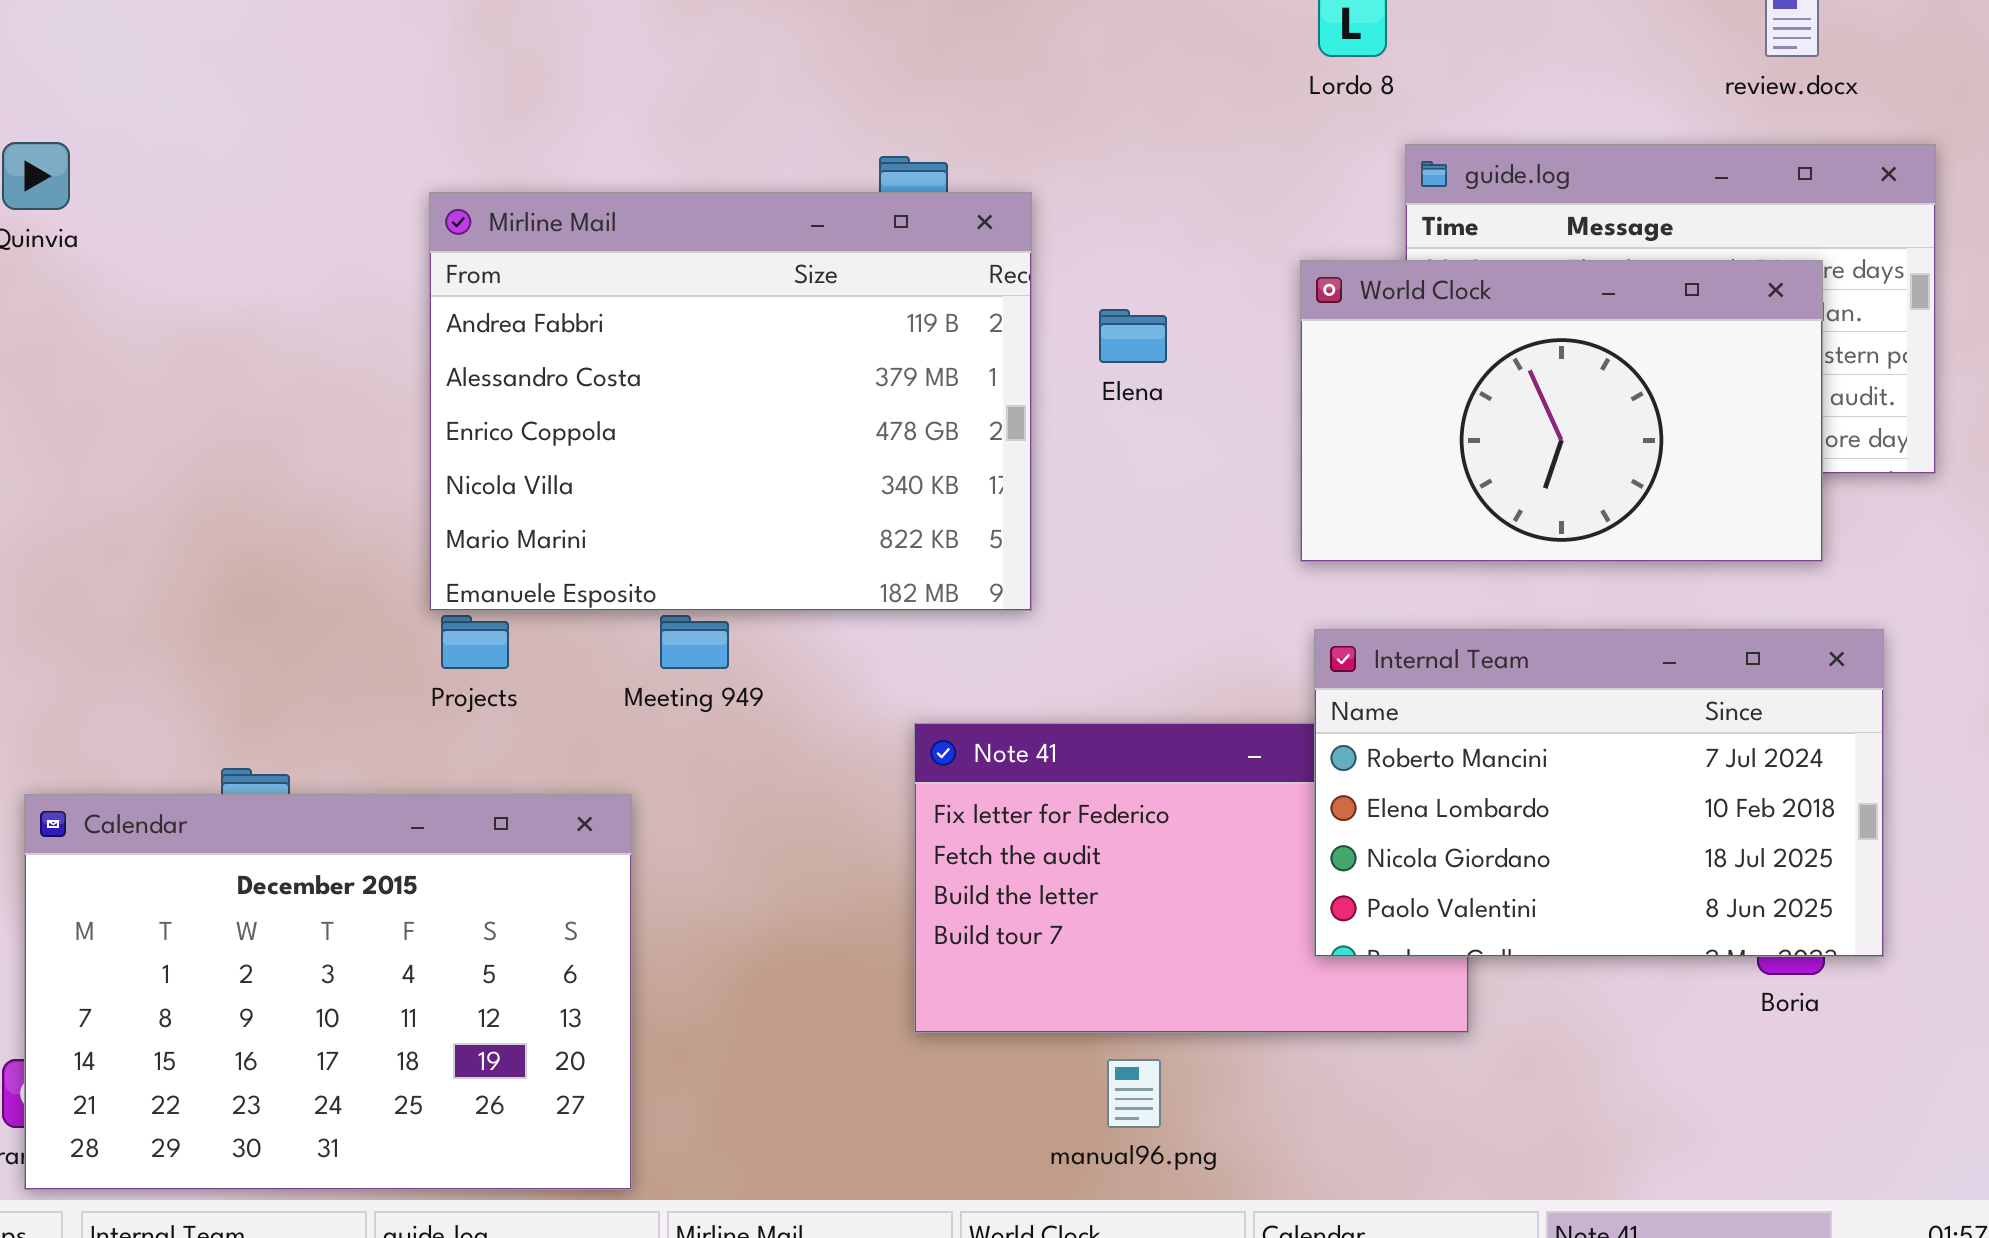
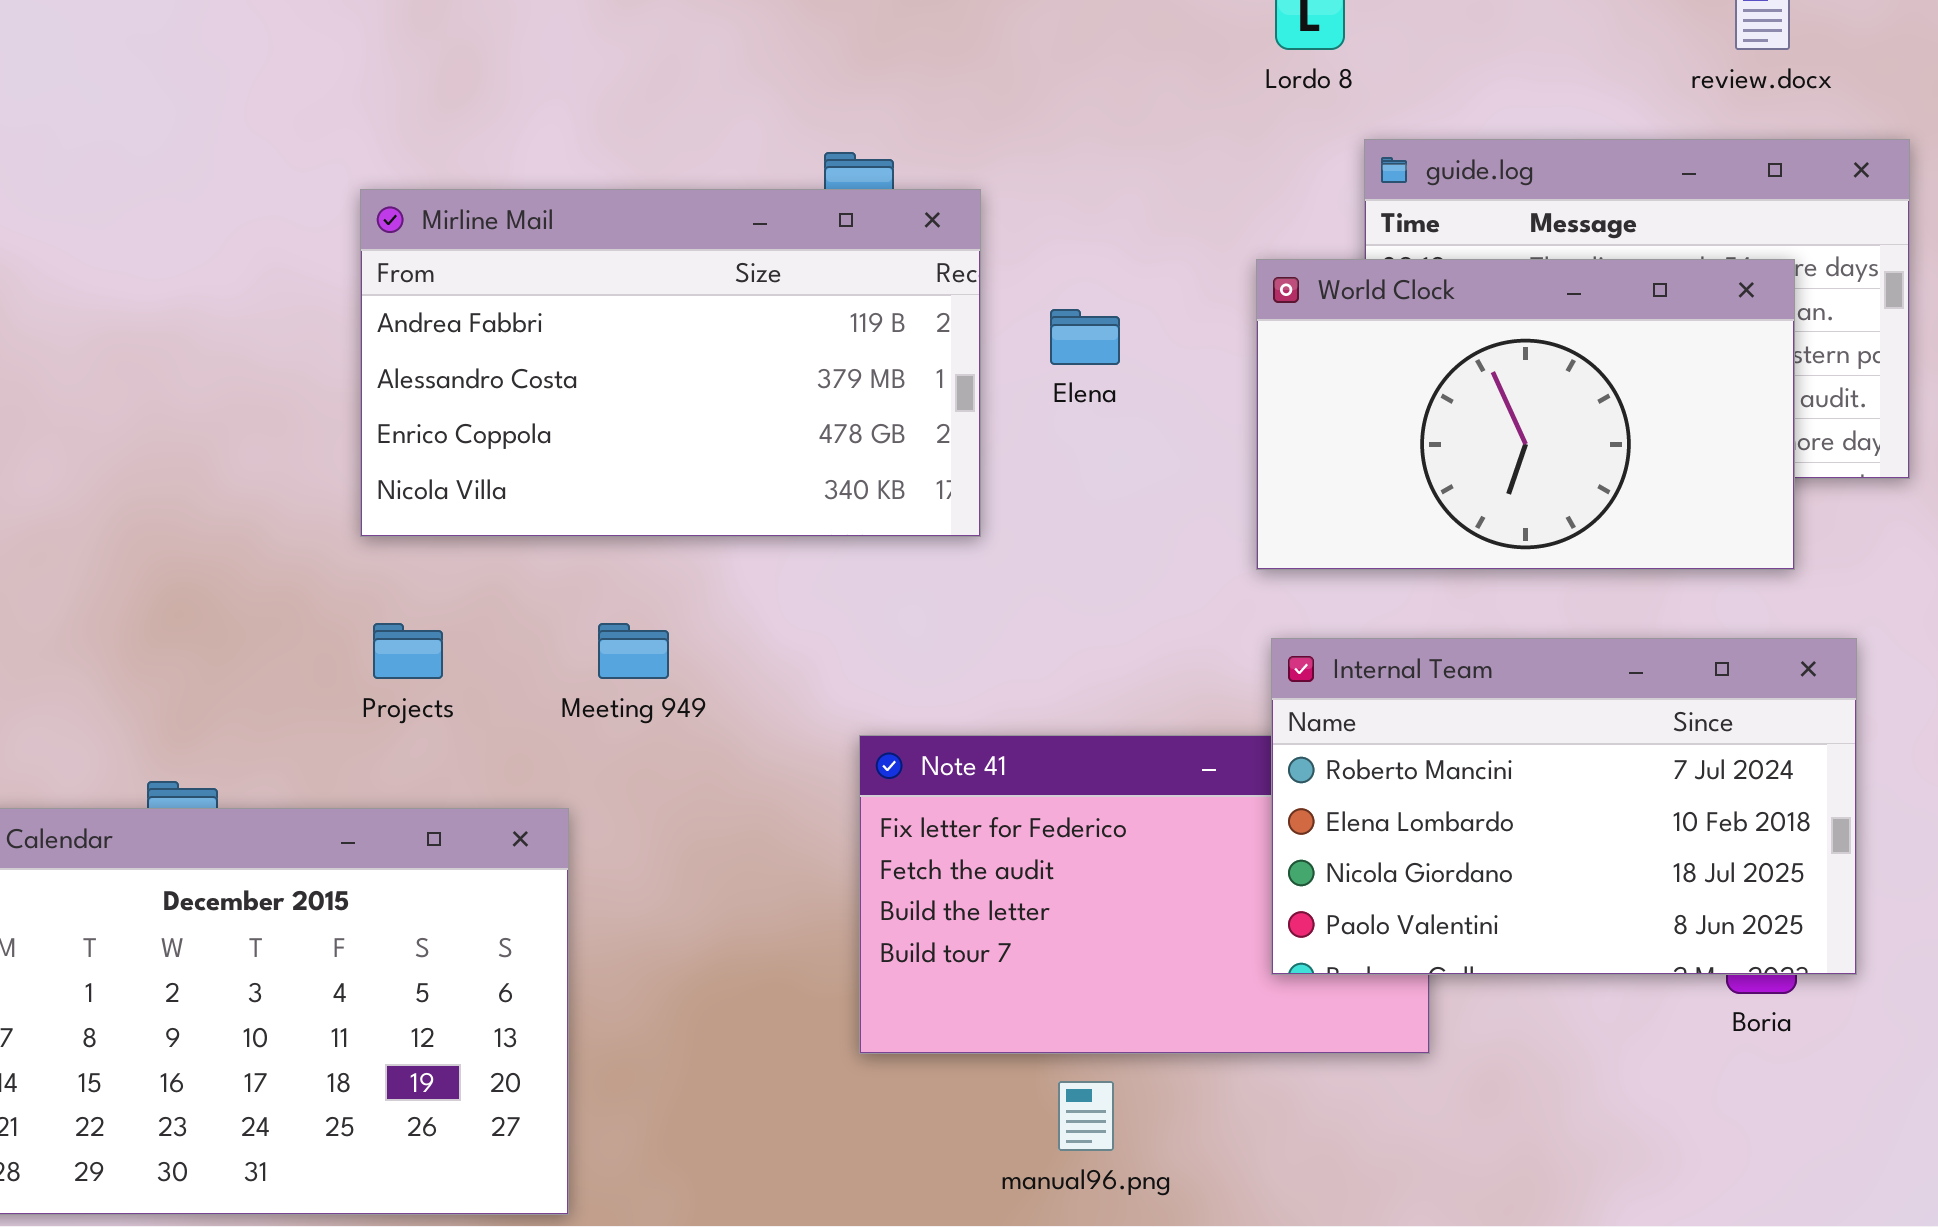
Mirline Mail: [429,192,1032,611] -> [360,189,981,537], resized

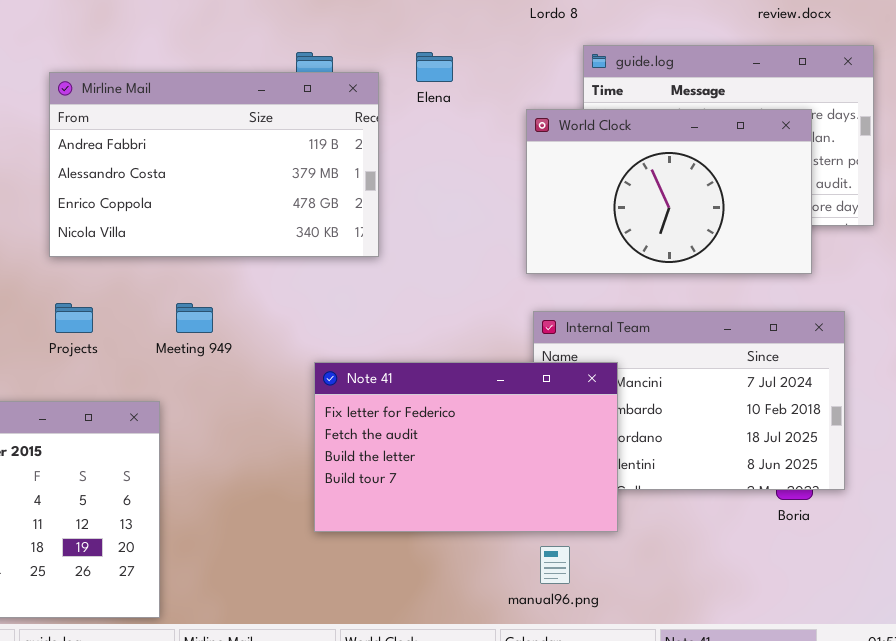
Elena: [1050,309,1120,365] -> [416,52,453,82], moved
Note 41: [859,735,1430,1054] -> [314,362,618,532], raised
manual96.png: [1058,1081,1114,1151] -> [540,546,570,584], moved

